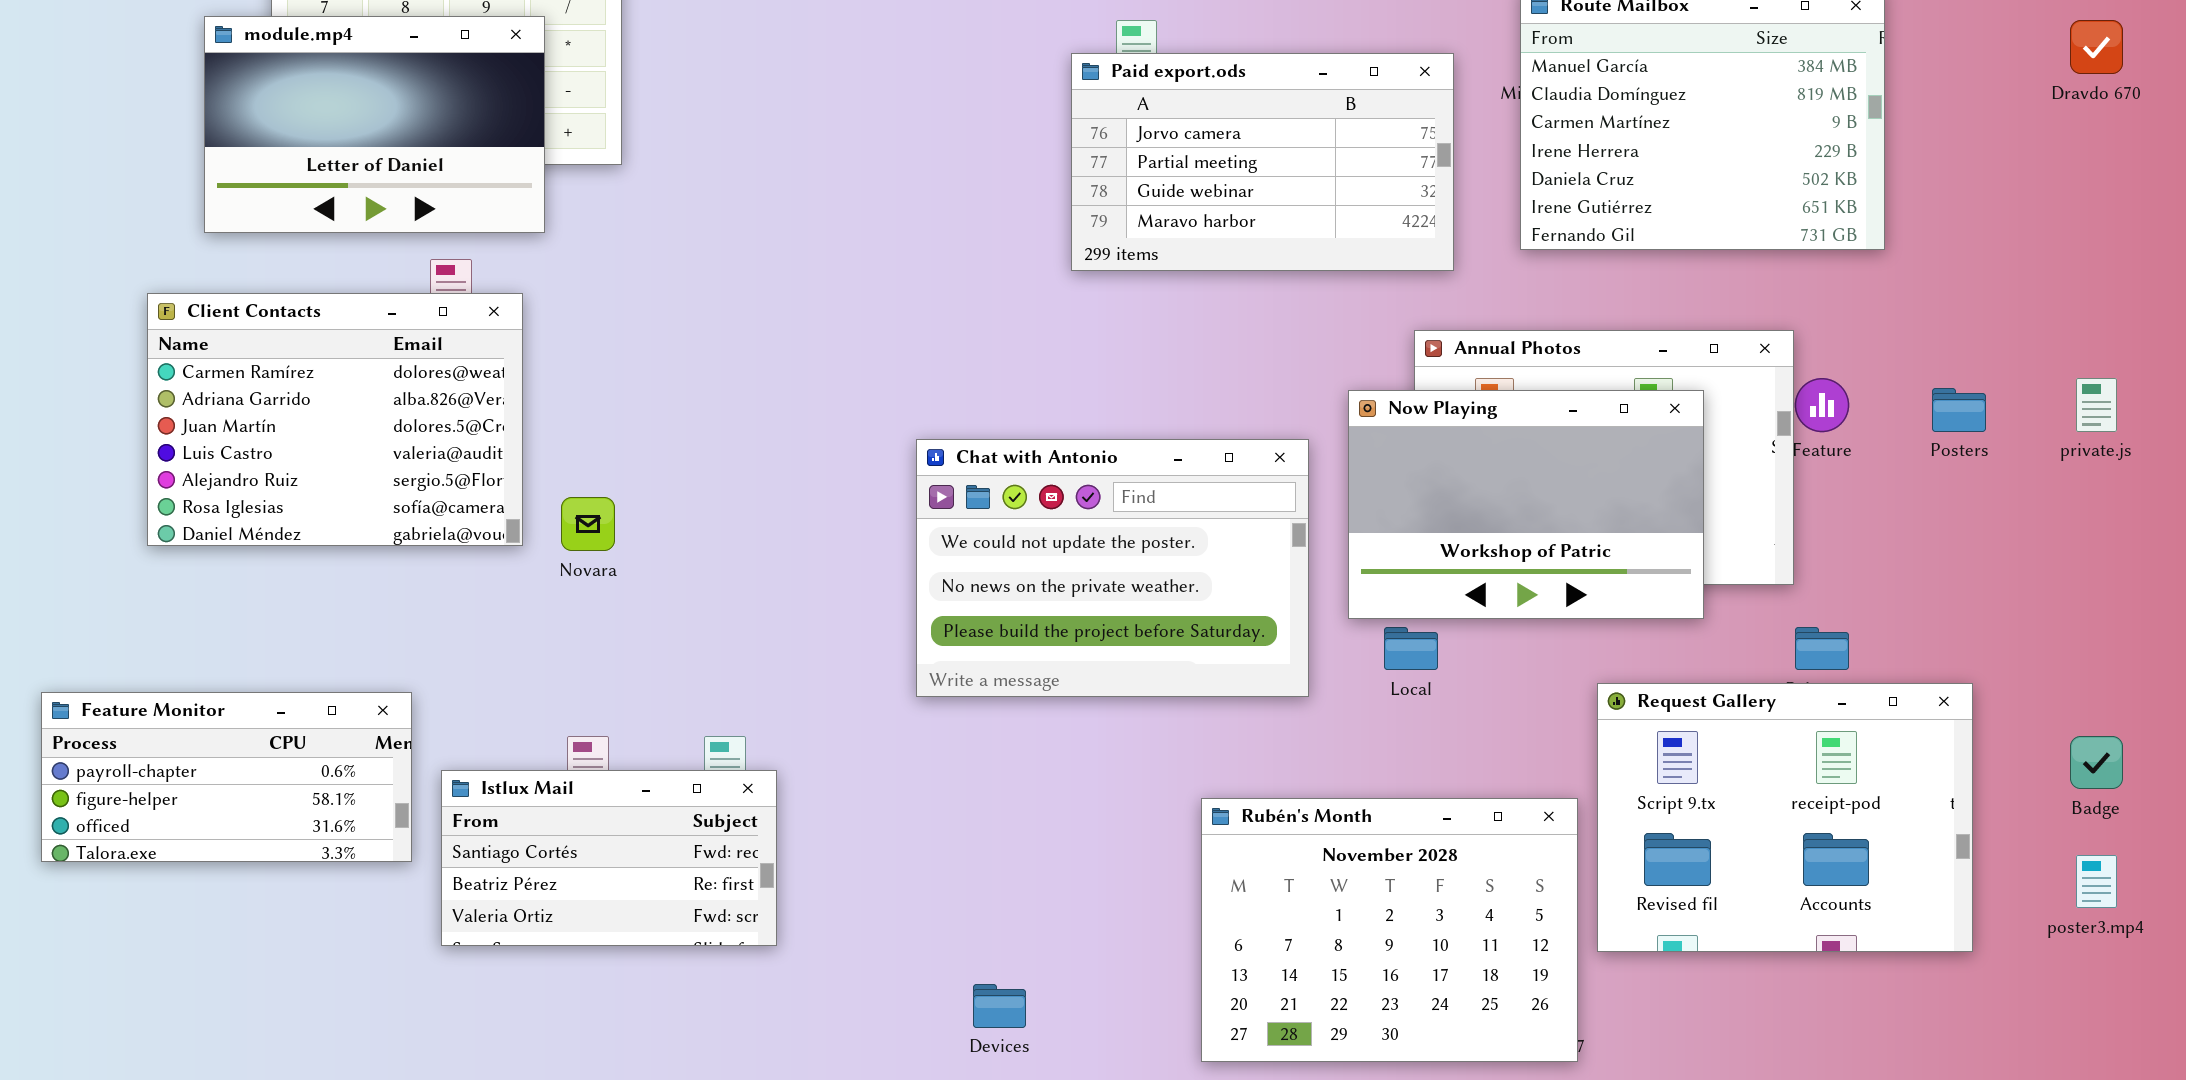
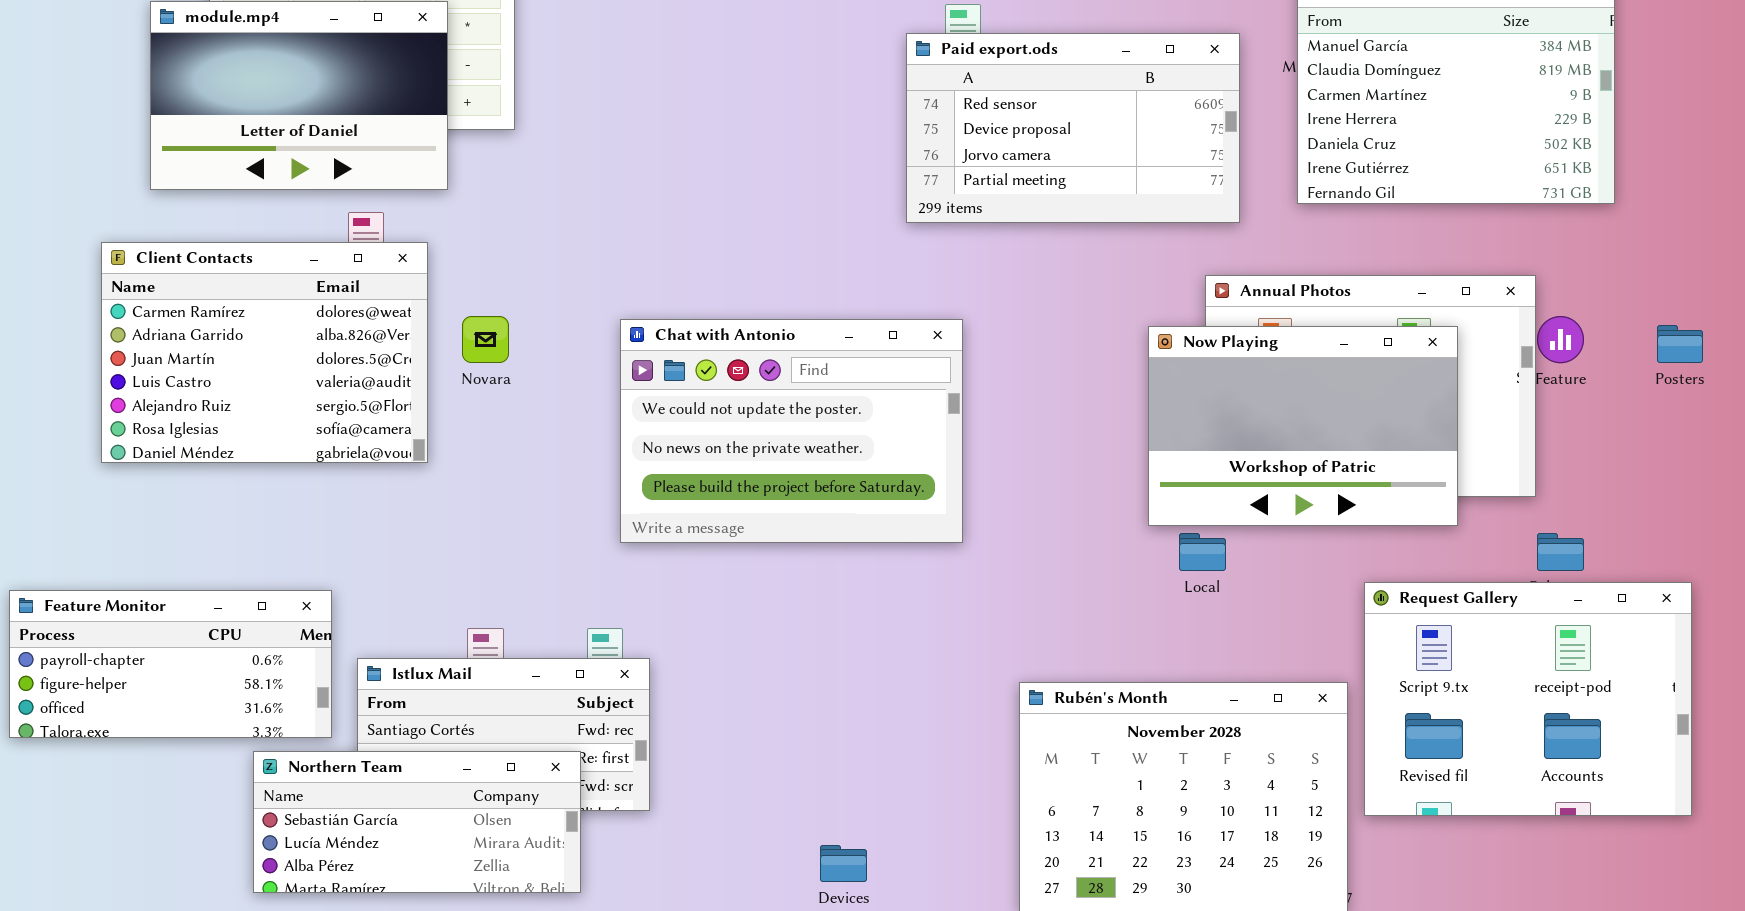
Paid export.ods: [1071,53,1454,271] -> [906,33,1240,223], scrolled up 2 rows
Chat with Antonio: [916,439,1309,697] -> [620,319,963,543], moved
Novara: [561,497,615,551] -> [462,316,509,363], moved
Northern Team: none -> [253,751,581,893], opened

